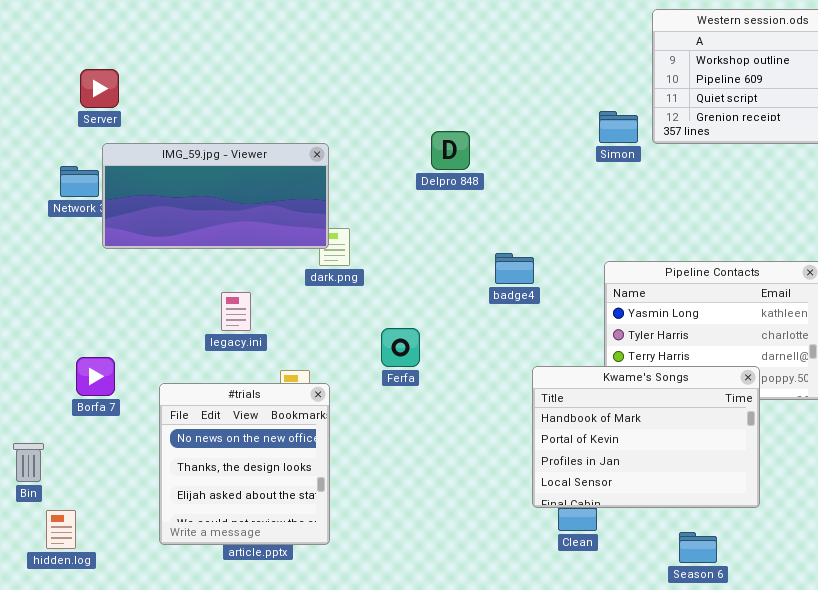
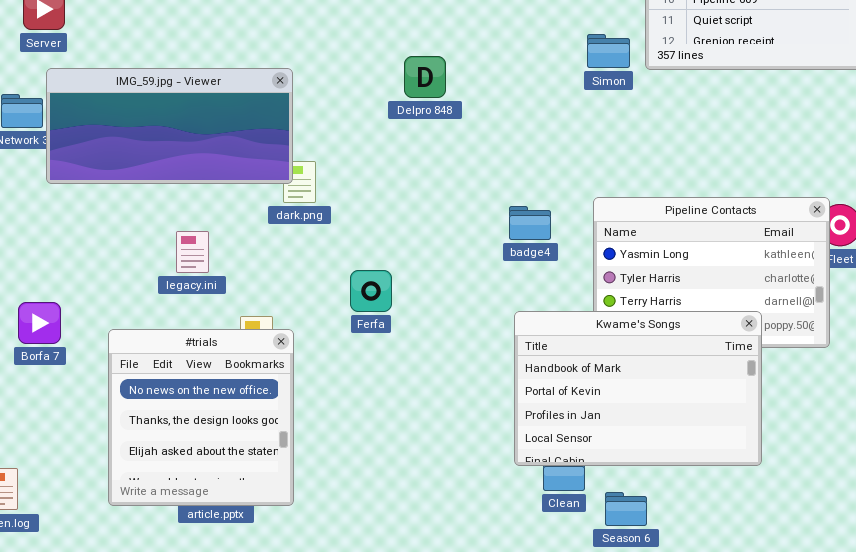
badge4: [495,253,534,284] -> [509,206,551,240], moved
Season 6: [679,532,717,563] -> [605,492,647,526], moved

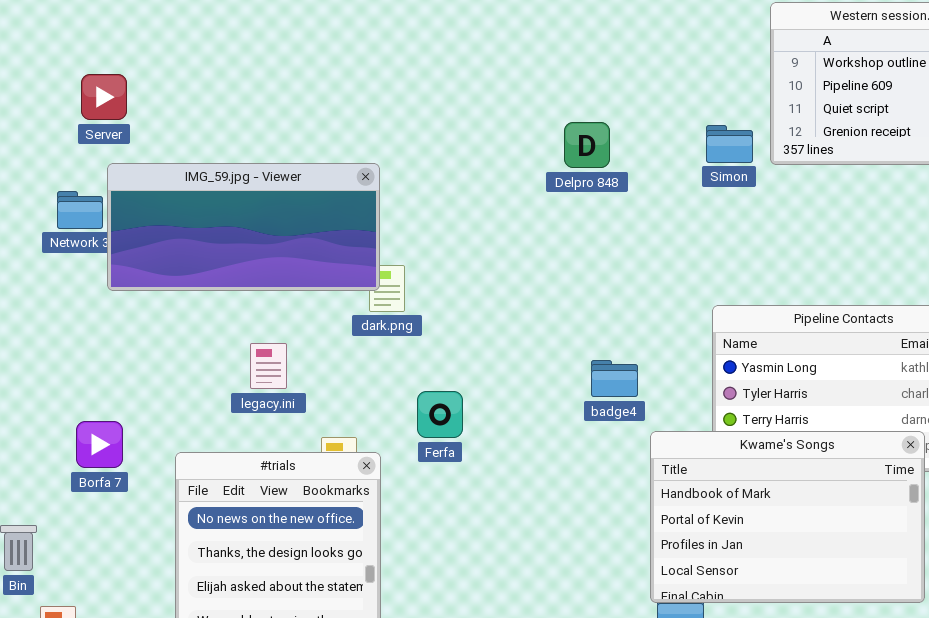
Delpro 848: [404,56,446,98] -> [564,122,610,168], moved
badge4: [509,206,551,240] -> [591,360,638,397], moved
Ferfa: [350,270,392,312] -> [417,391,463,438], moved
Kwame's Songs: [514,311,762,466] -> [650,431,925,603], moved

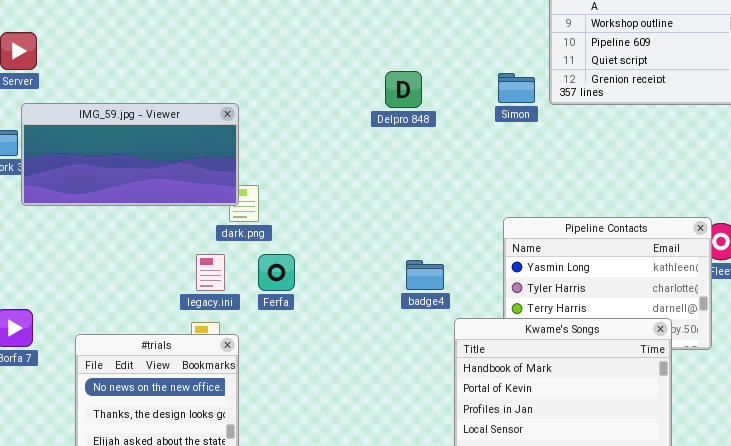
legacy.ini: [250,343,287,389] -> [196,254,225,291], moved
Ferfa: [417,391,463,438] -> [258,254,295,291], moved

